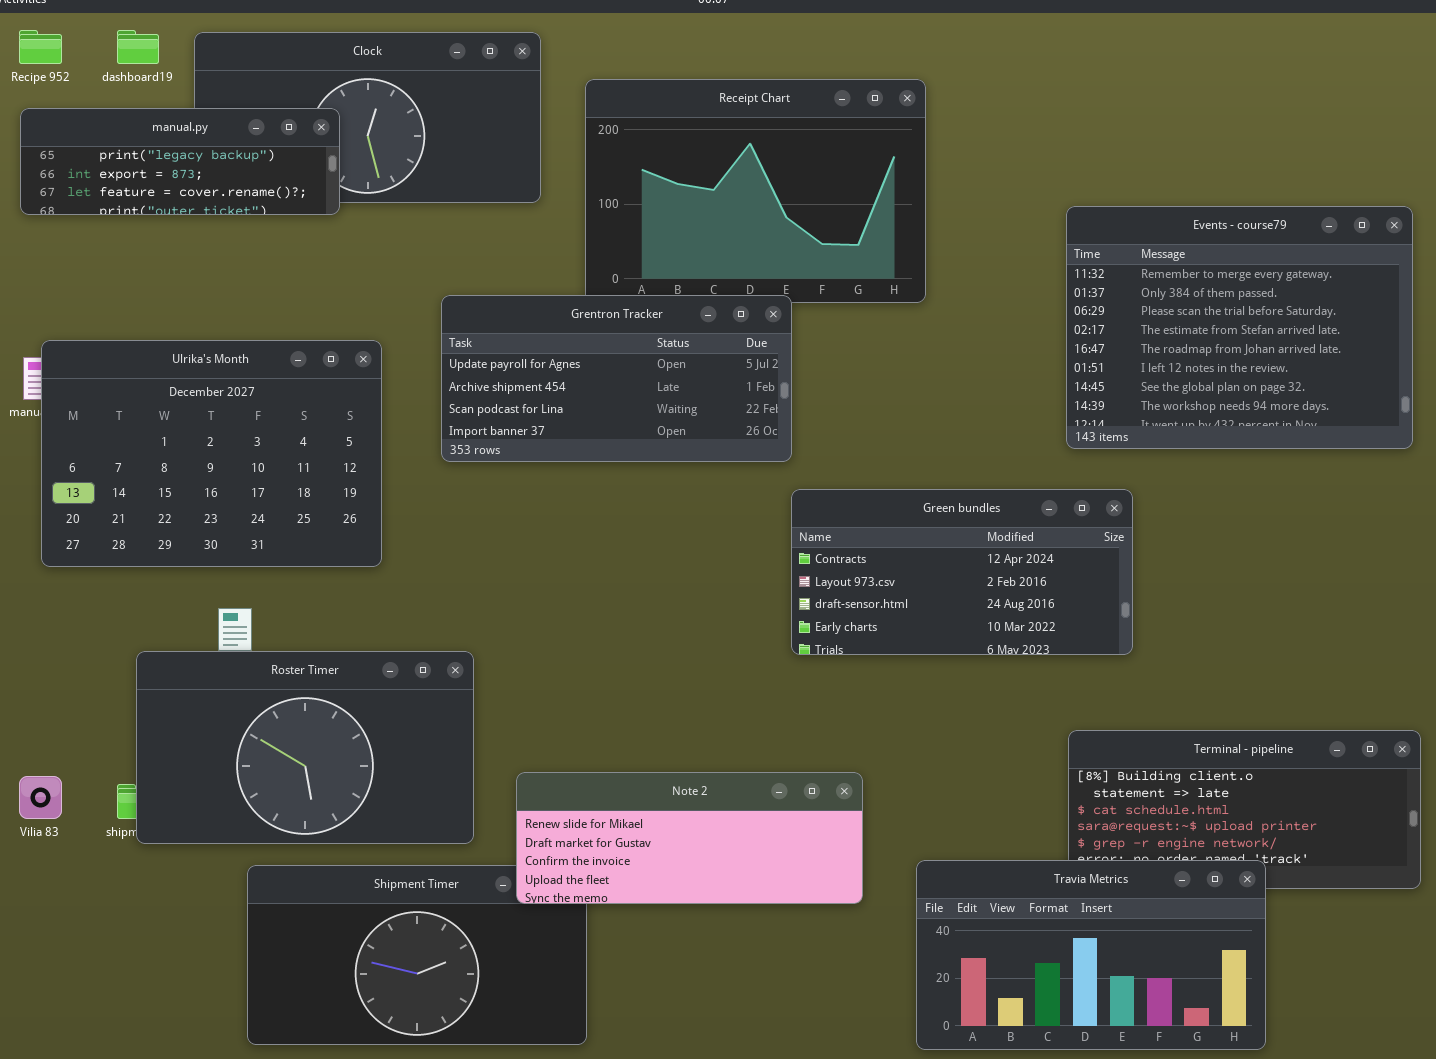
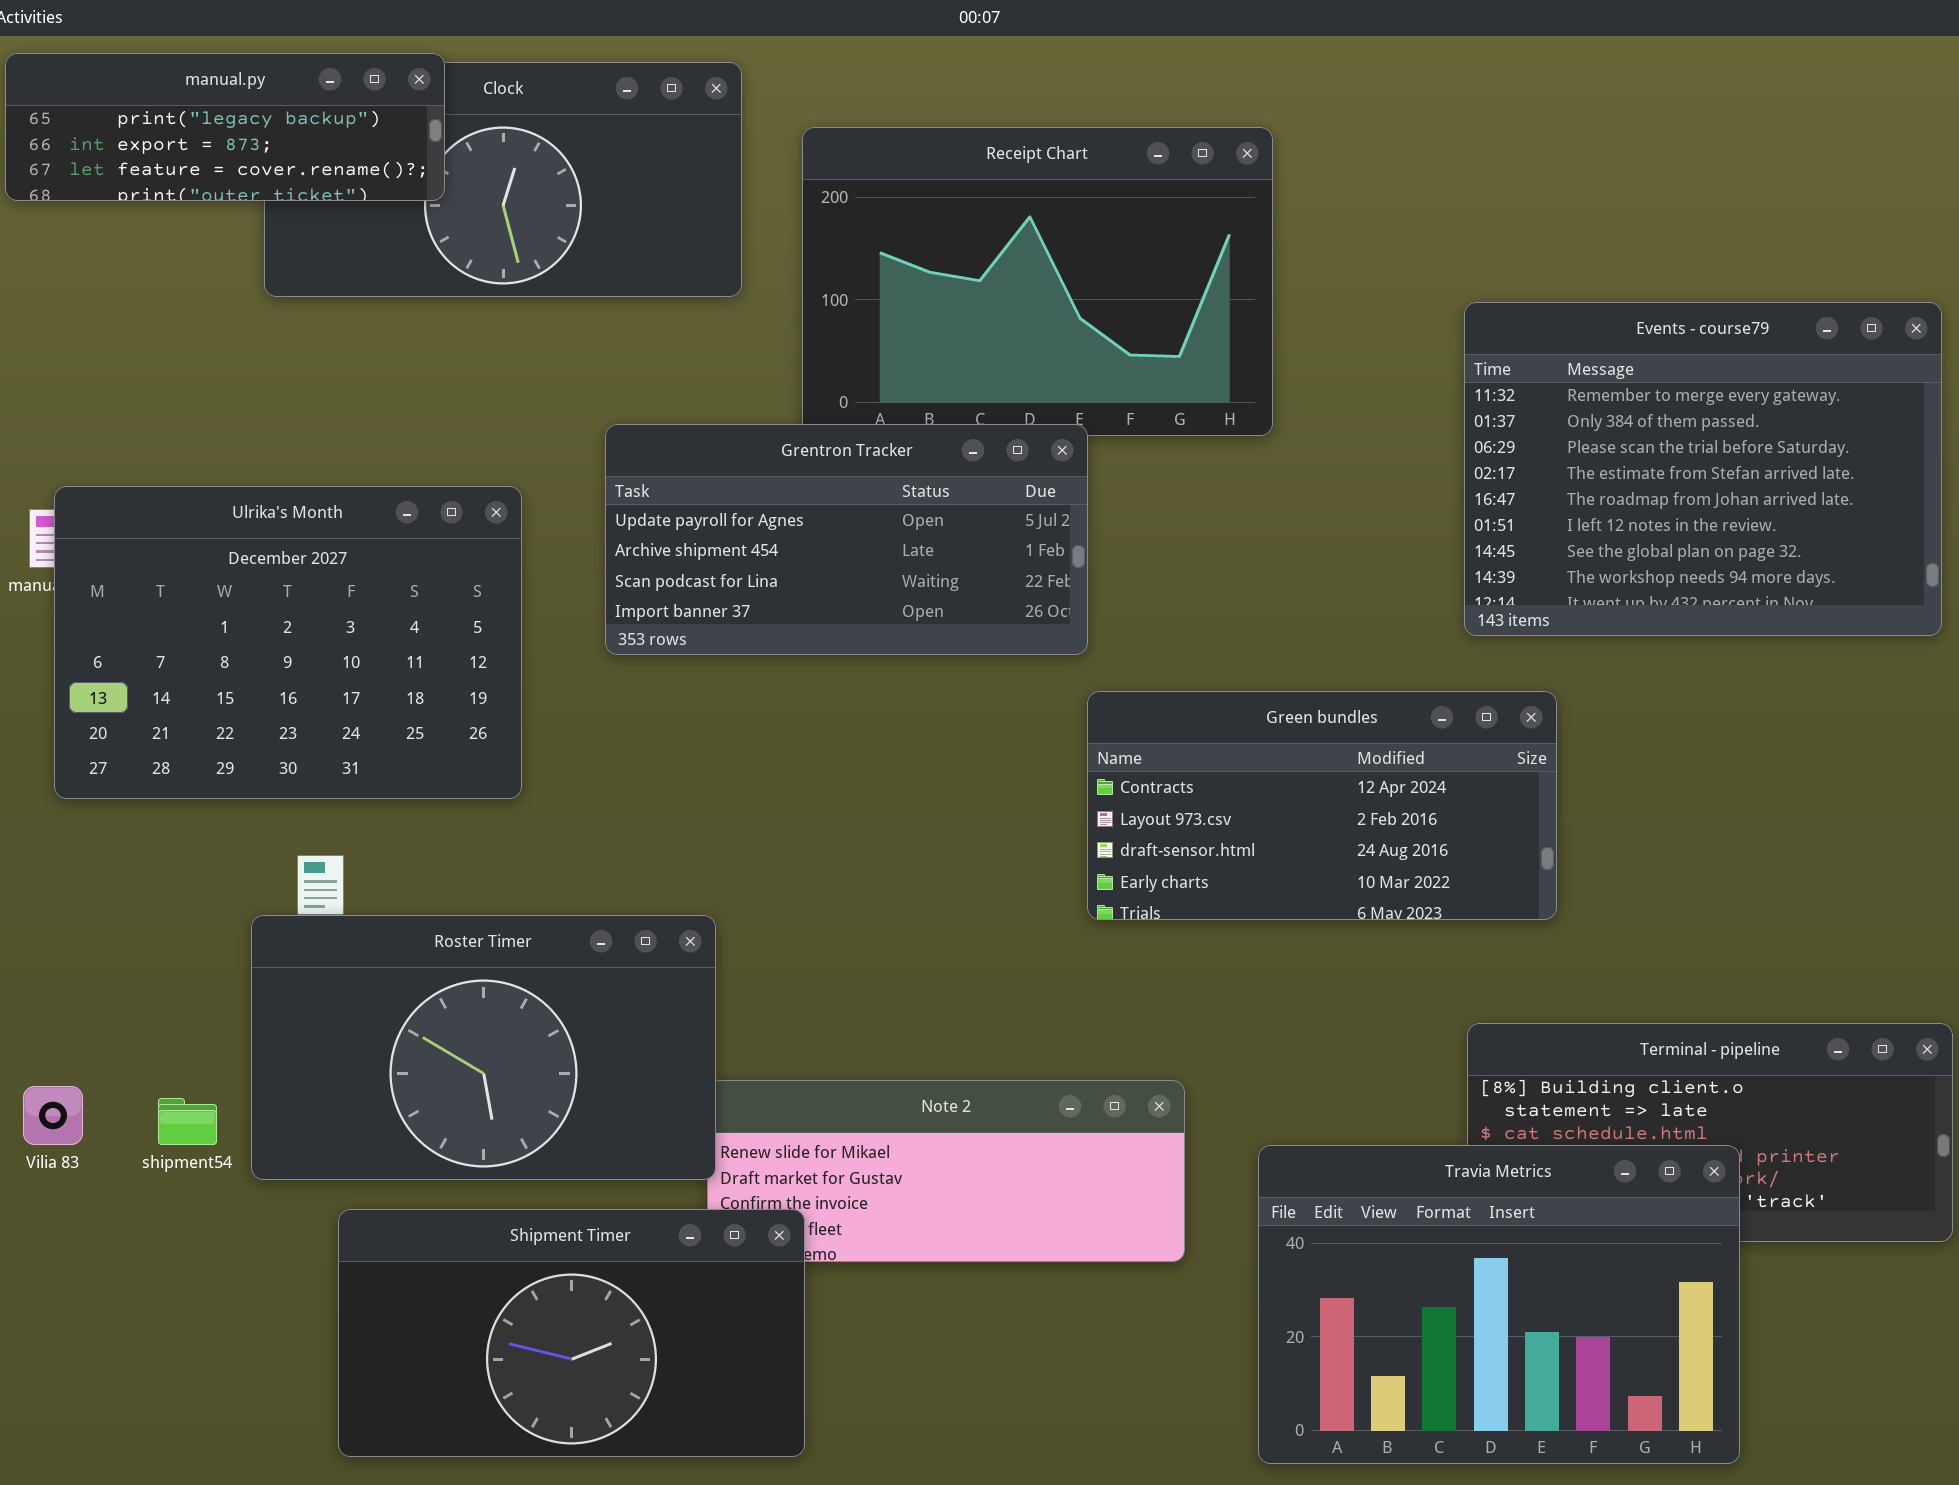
manual.py: [20,108,340,215] -> [5,53,445,201], moved
Roster Timer: [136,651,474,844] -> [251,915,716,1180], moved
Travia Metrics: [916,860,1266,1050] -> [1258,1145,1740,1464], resized
Shipment Timer: [247,865,587,1045] -> [338,1209,805,1457], raised

